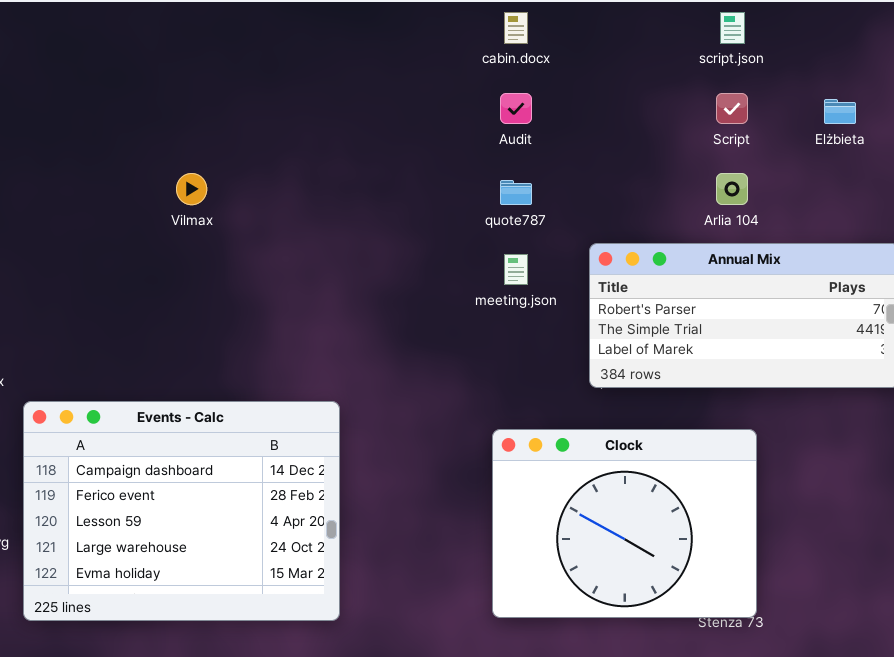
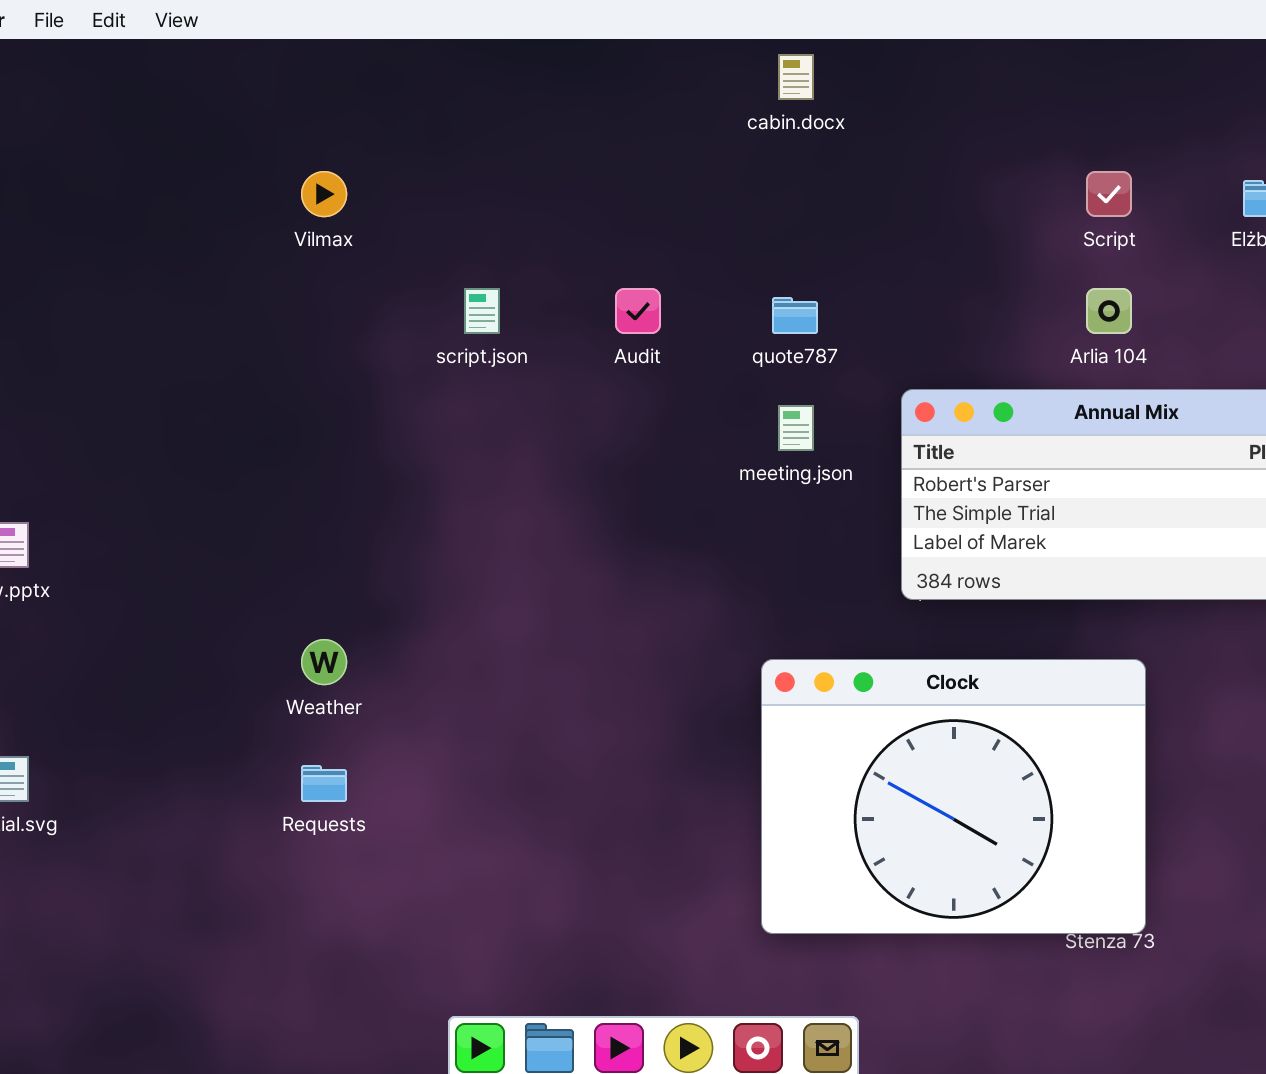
script.json: [720,12,745,44] -> [464,288,500,334], moved
Audit: [500,93,532,124] -> [615,288,661,334], moved
Vilmax: [176,173,207,205] -> [301,171,347,217], moved
Events - Calc: [23,401,340,621] -> none, closed

